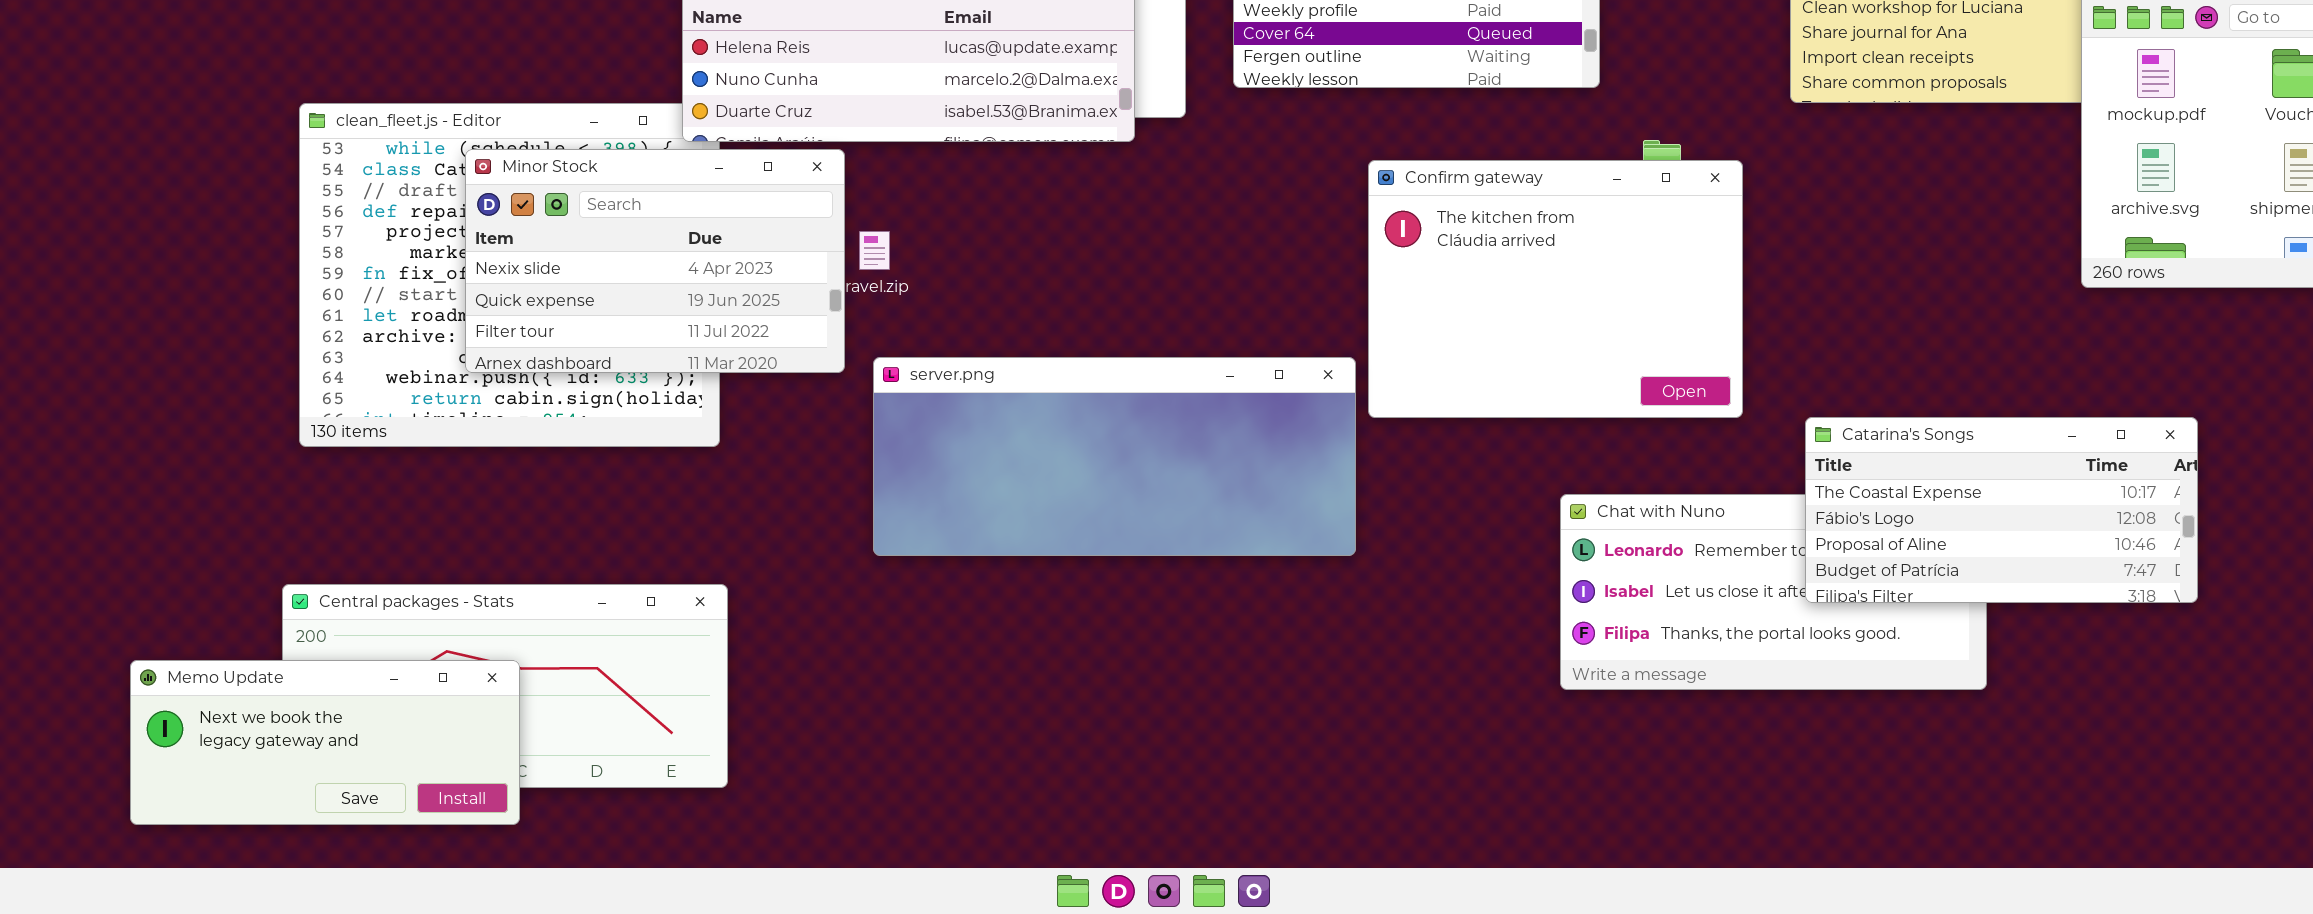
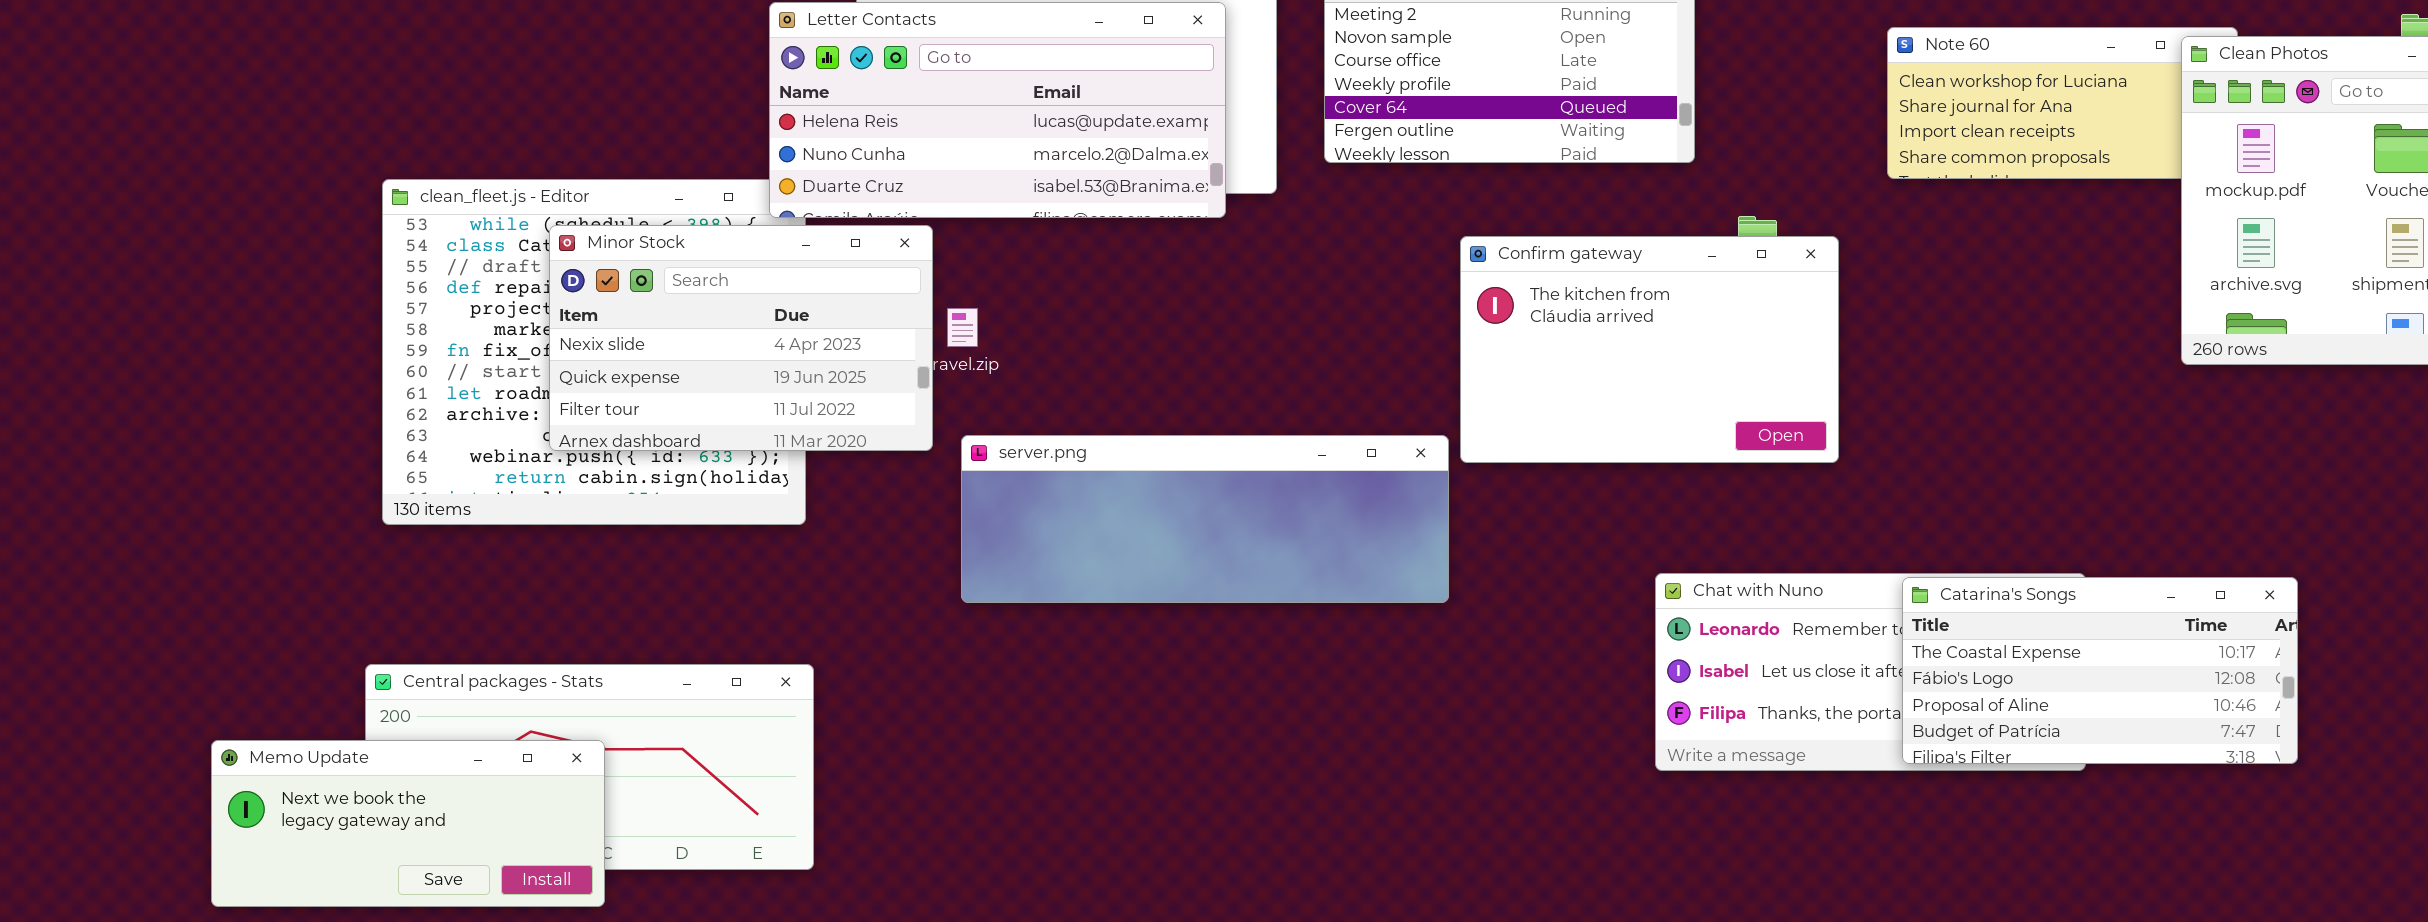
Confirm gateway: [1368,160,1743,418] -> [1460,236,1839,463], resized
server.png: [873,357,1356,556] -> [961,435,1449,603], resized
Catarina's Songs: [1805,417,2198,603] -> [1902,577,2298,764], moved

